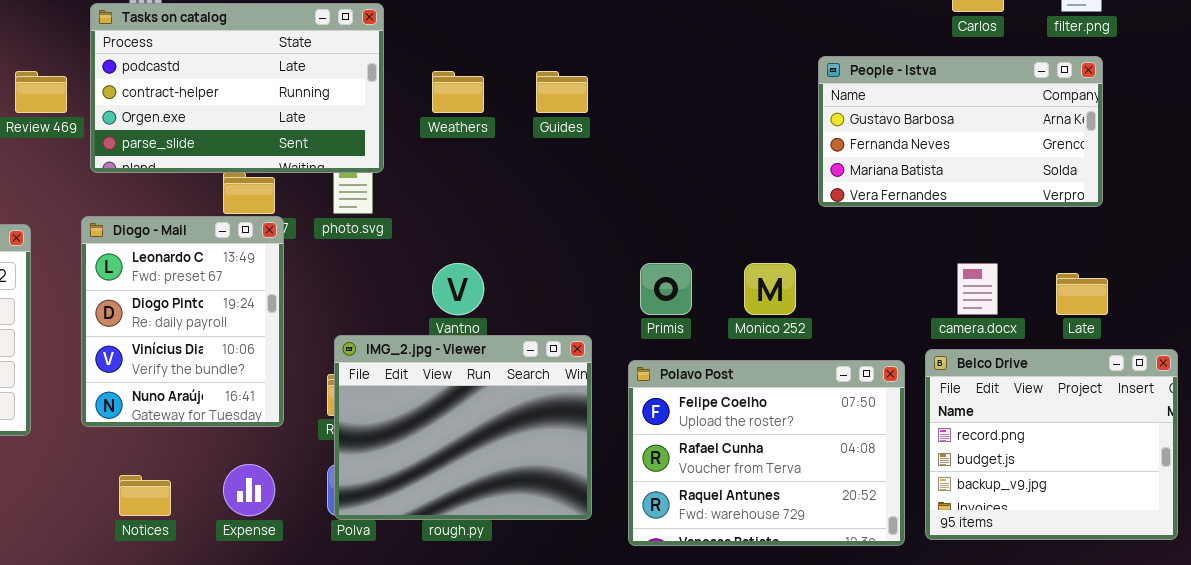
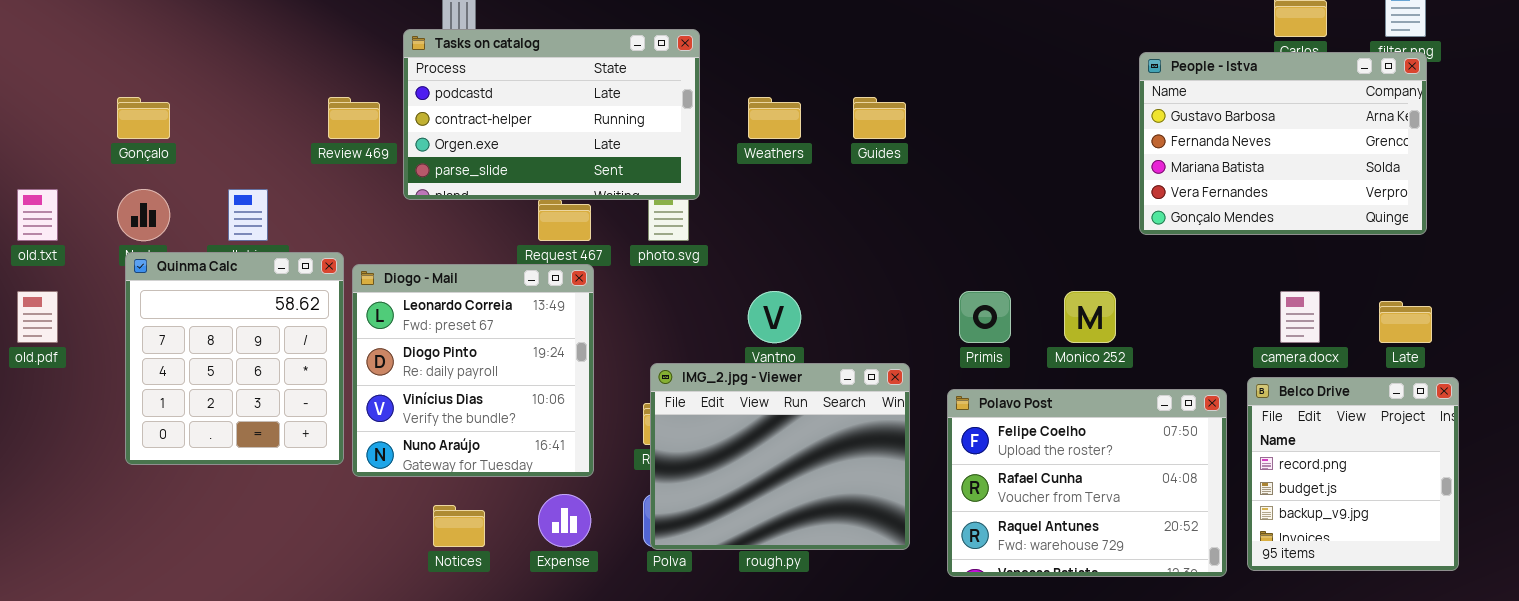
People - Istva: [818,56,1103,207] -> [1139,52,1427,235], resized
Diogo - Mail: [81,216,284,427] -> [352,264,594,477], moved, resized
Belco Drive: [925,349,1178,540] -> [1247,377,1459,571], resized

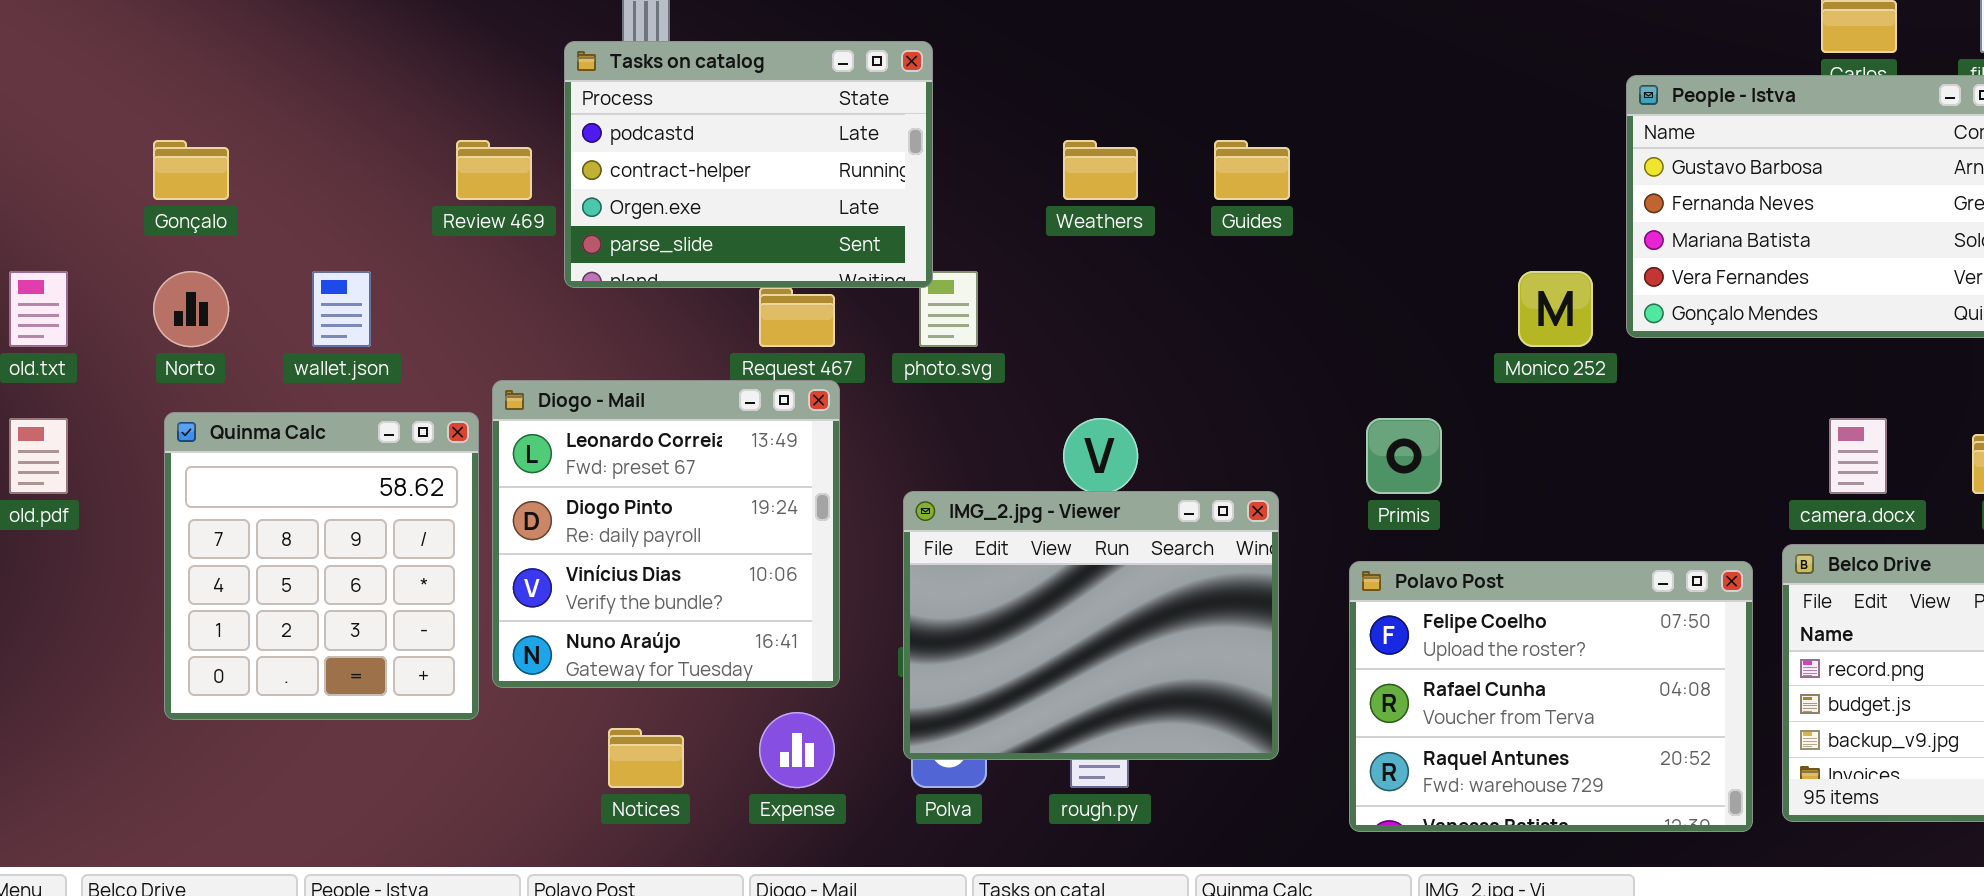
Tasks on catalog: [403,29,700,200] -> [564,41,933,288], resized
Quinma Calc: [125,252,344,465] -> [164,412,479,720], moved
Monico 252: [1064,291,1116,343] -> [1518,271,1593,347], moved
IMG_2.jpg - Viewer: [650,363,910,550] -> [903,491,1279,760], moved

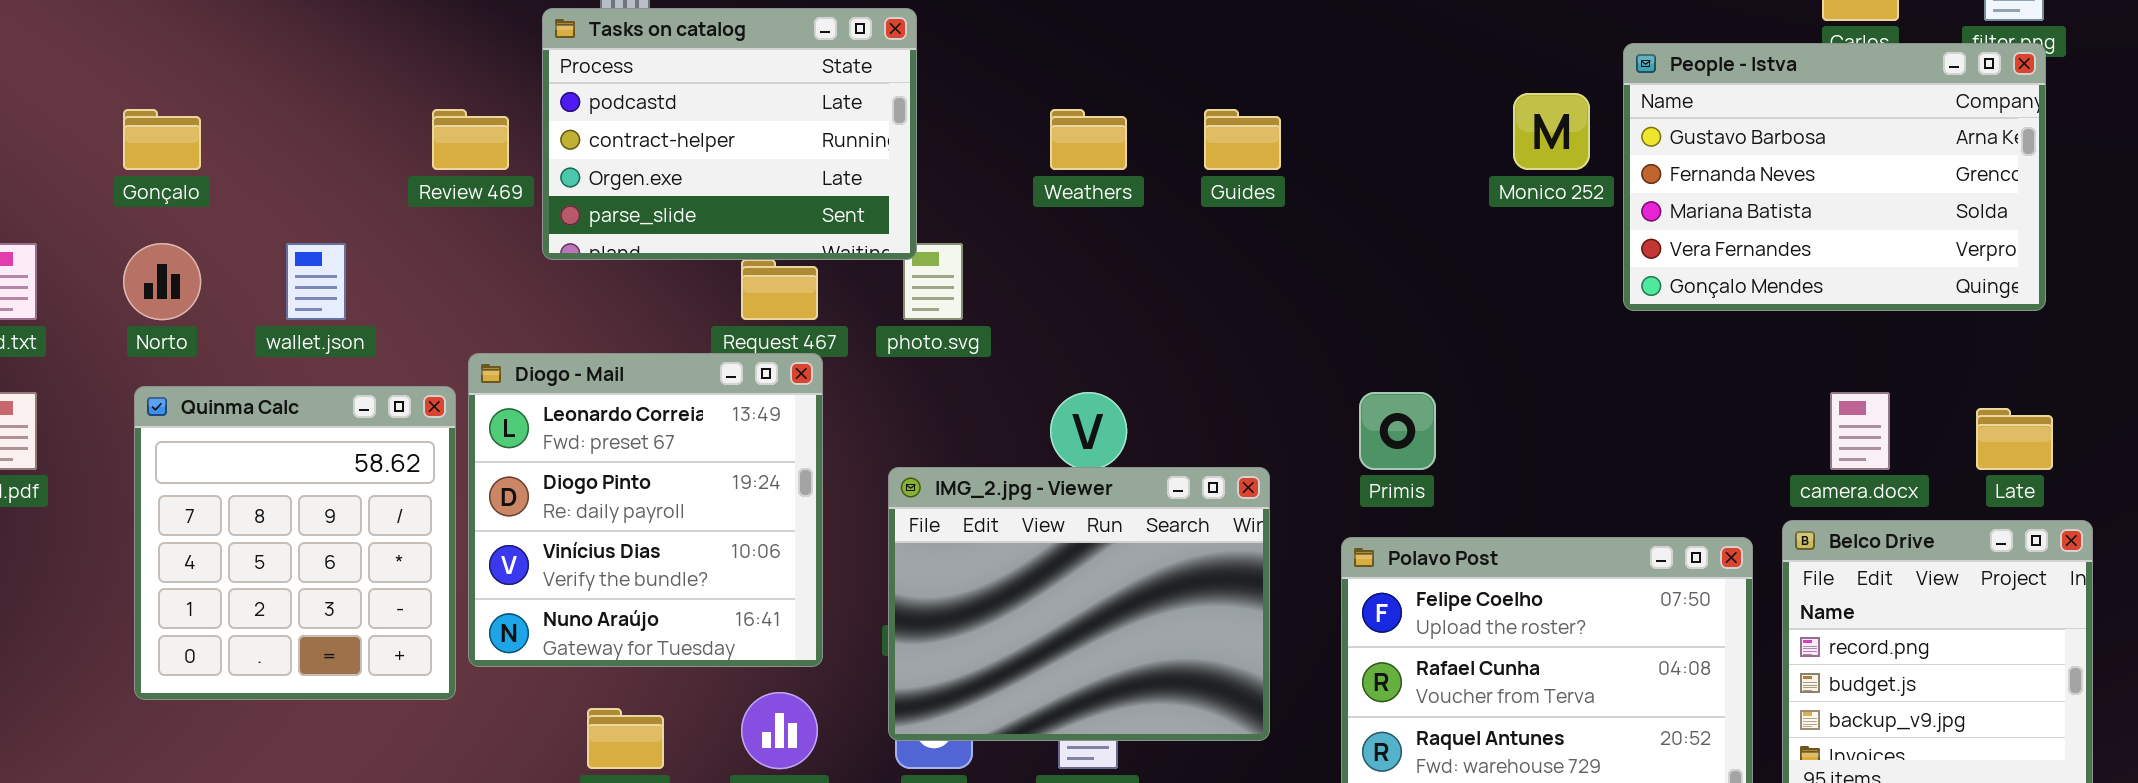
Monico 252: [1518,271,1593,347] -> [1513,93,1590,170], moved

